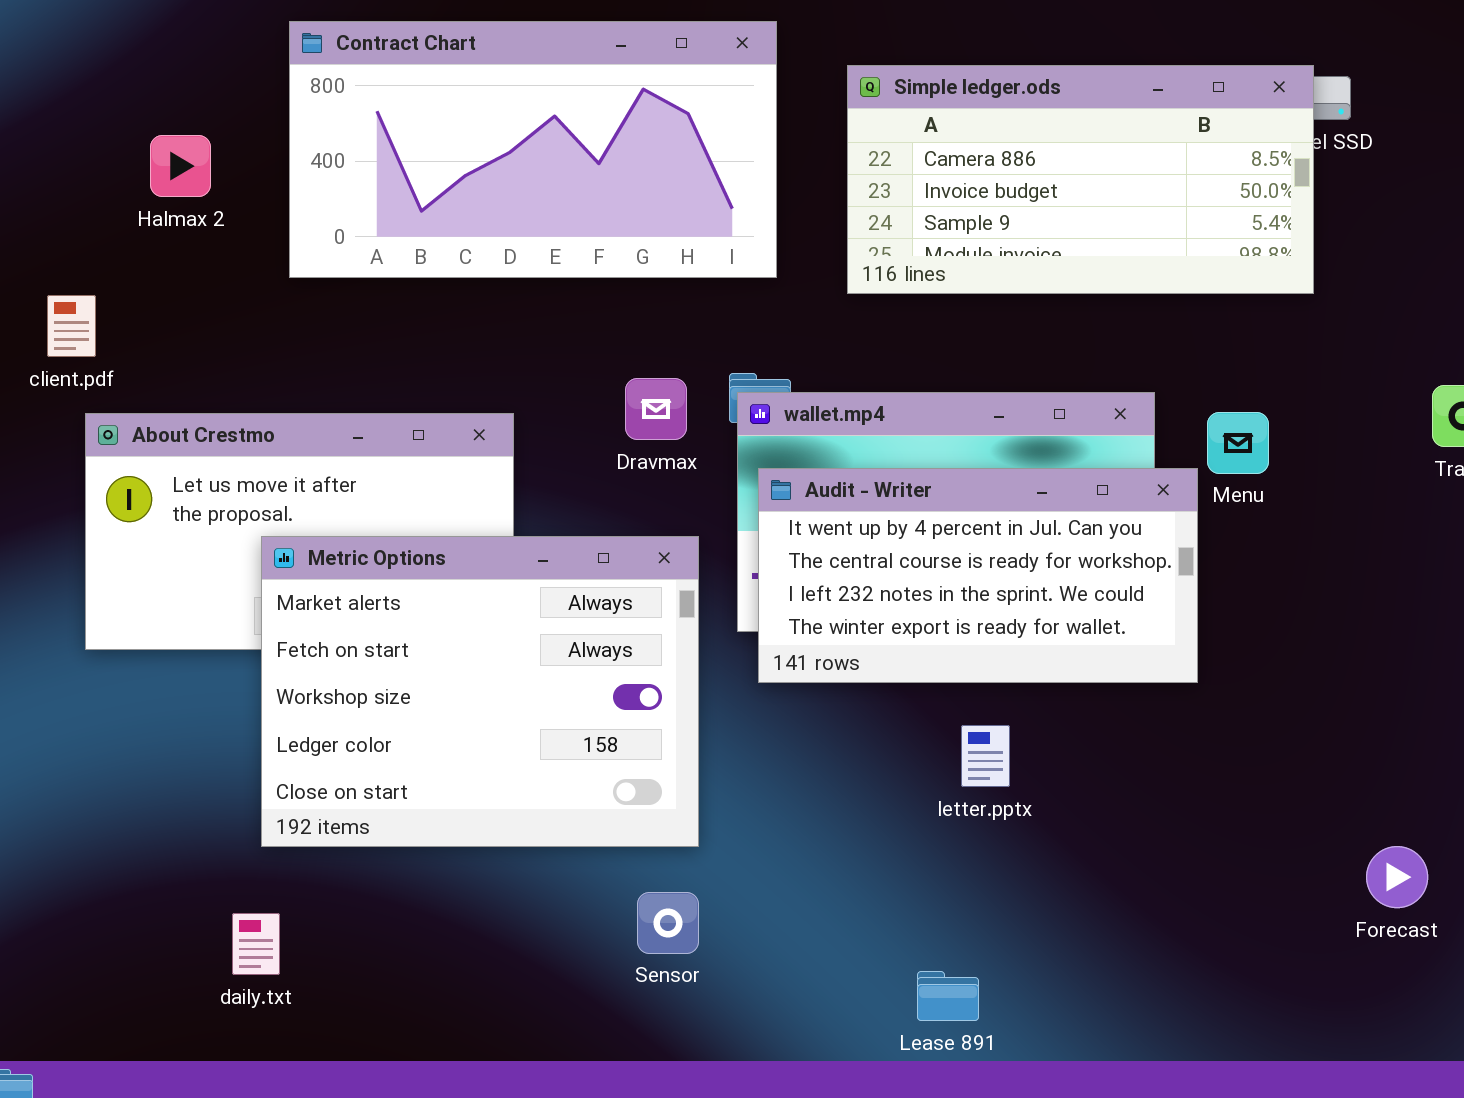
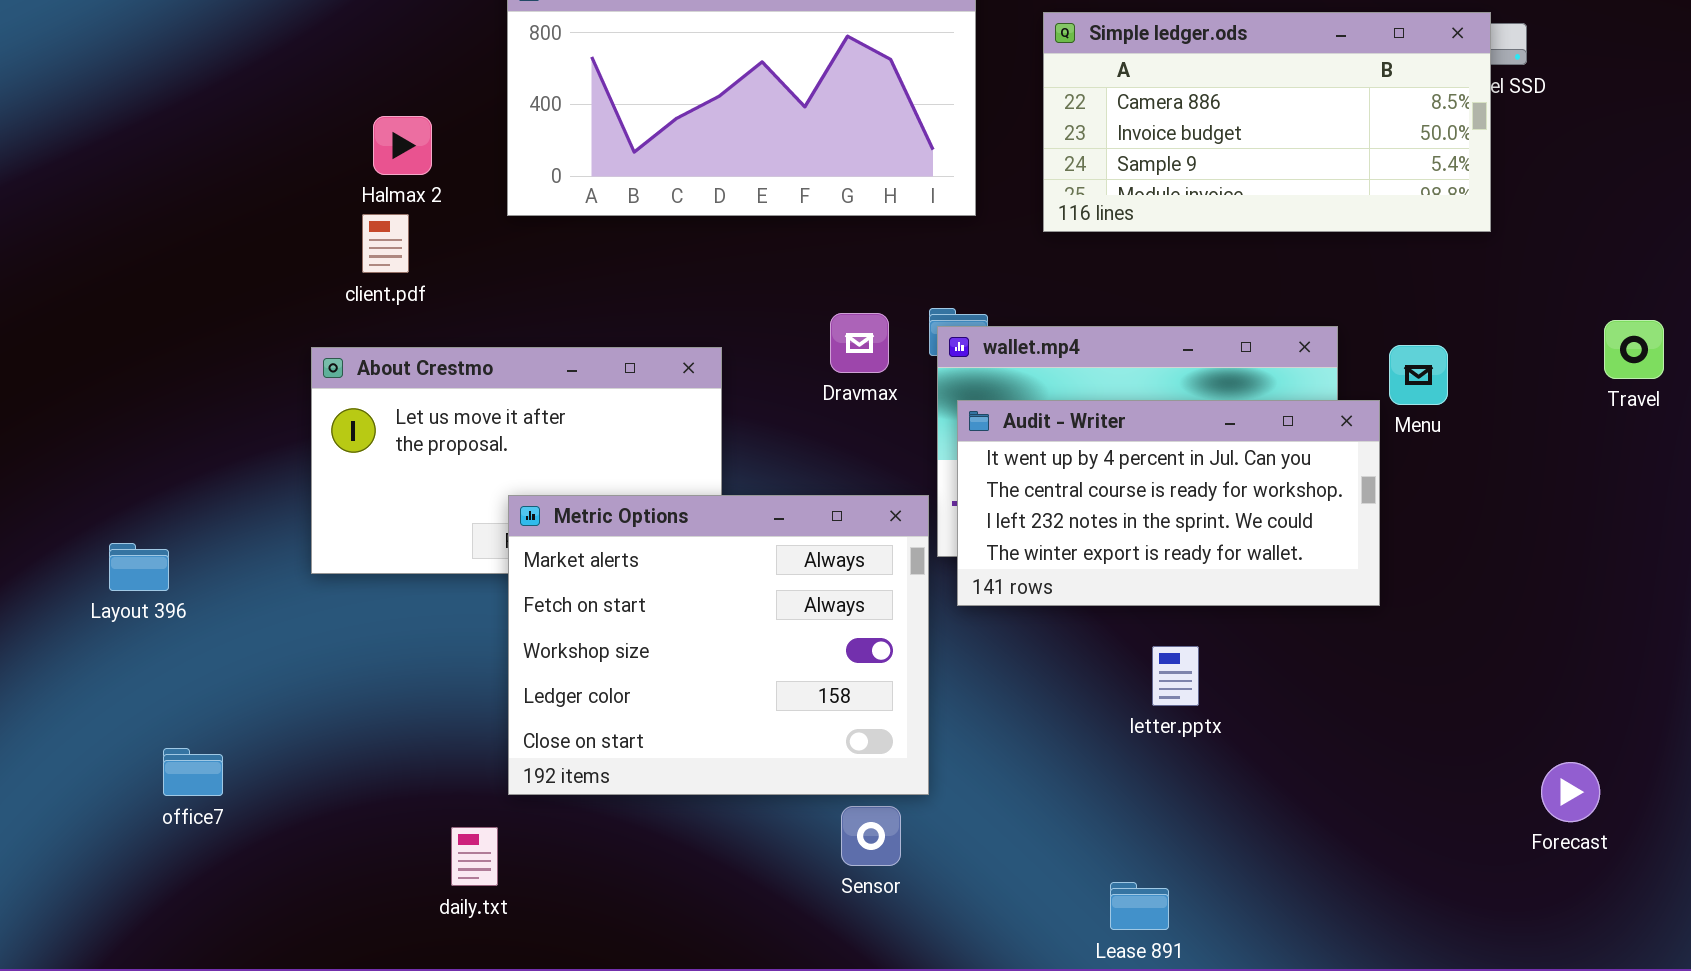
Halmax 2: [150,135,211,197] -> [373,116,432,175], moved
client.pdf: [47,295,96,357] -> [362,214,409,273], moved
Metric Options: [261,536,699,847] -> [508,495,929,795], moved

